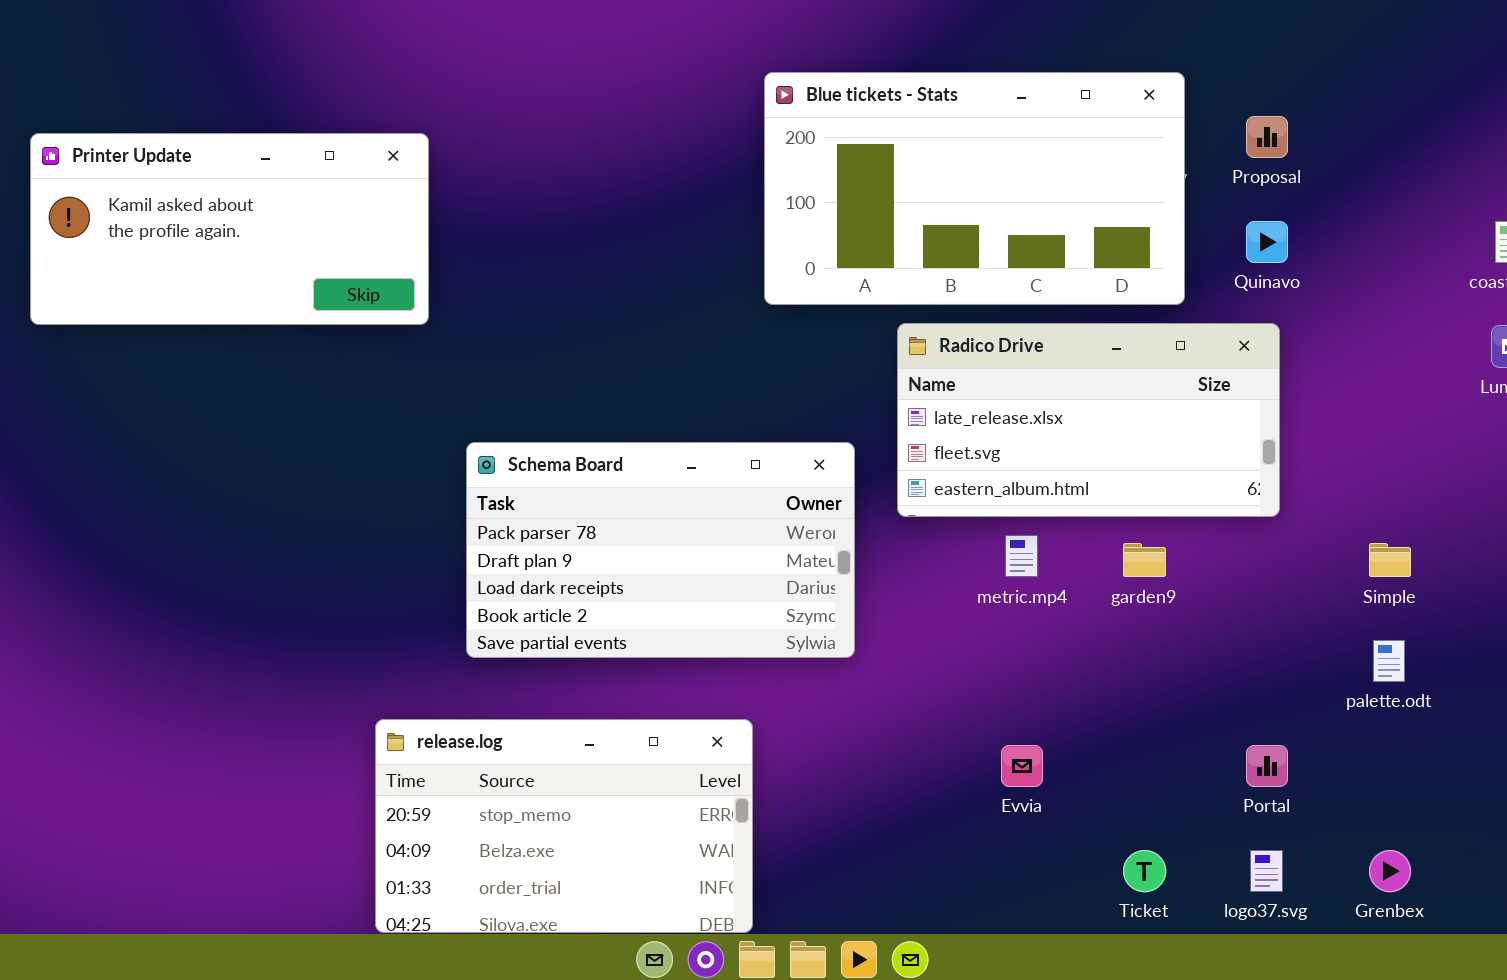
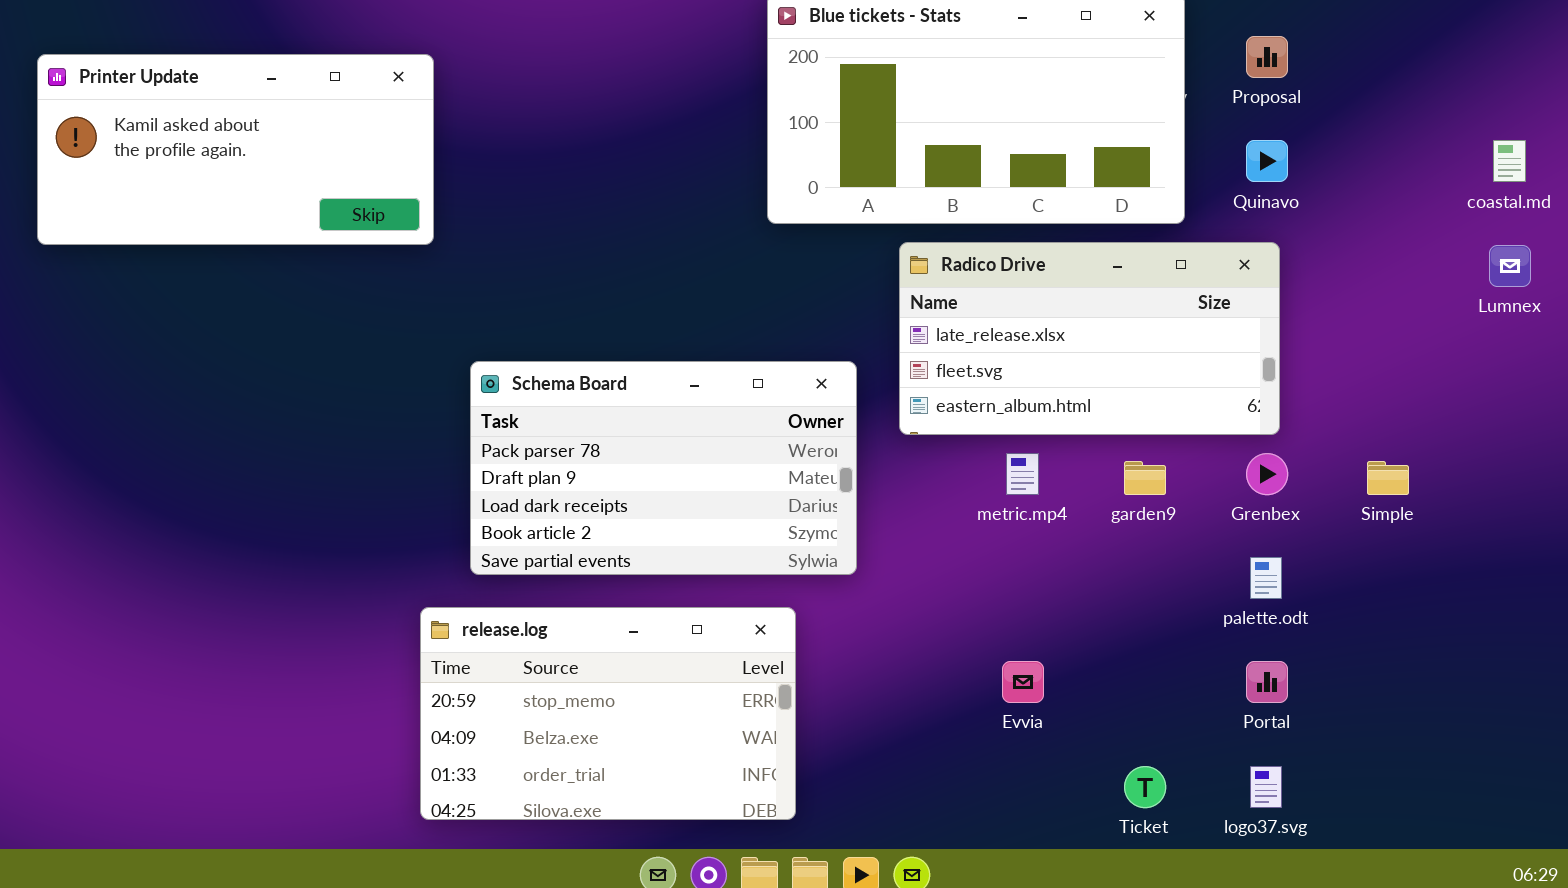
palette.odt: [1373,640,1405,682] -> [1250,557,1282,599], moved
release.log: [375,719,753,933] -> [420,607,796,820], moved
Grenbex: [1369,850,1411,892] -> [1246,453,1288,495], moved

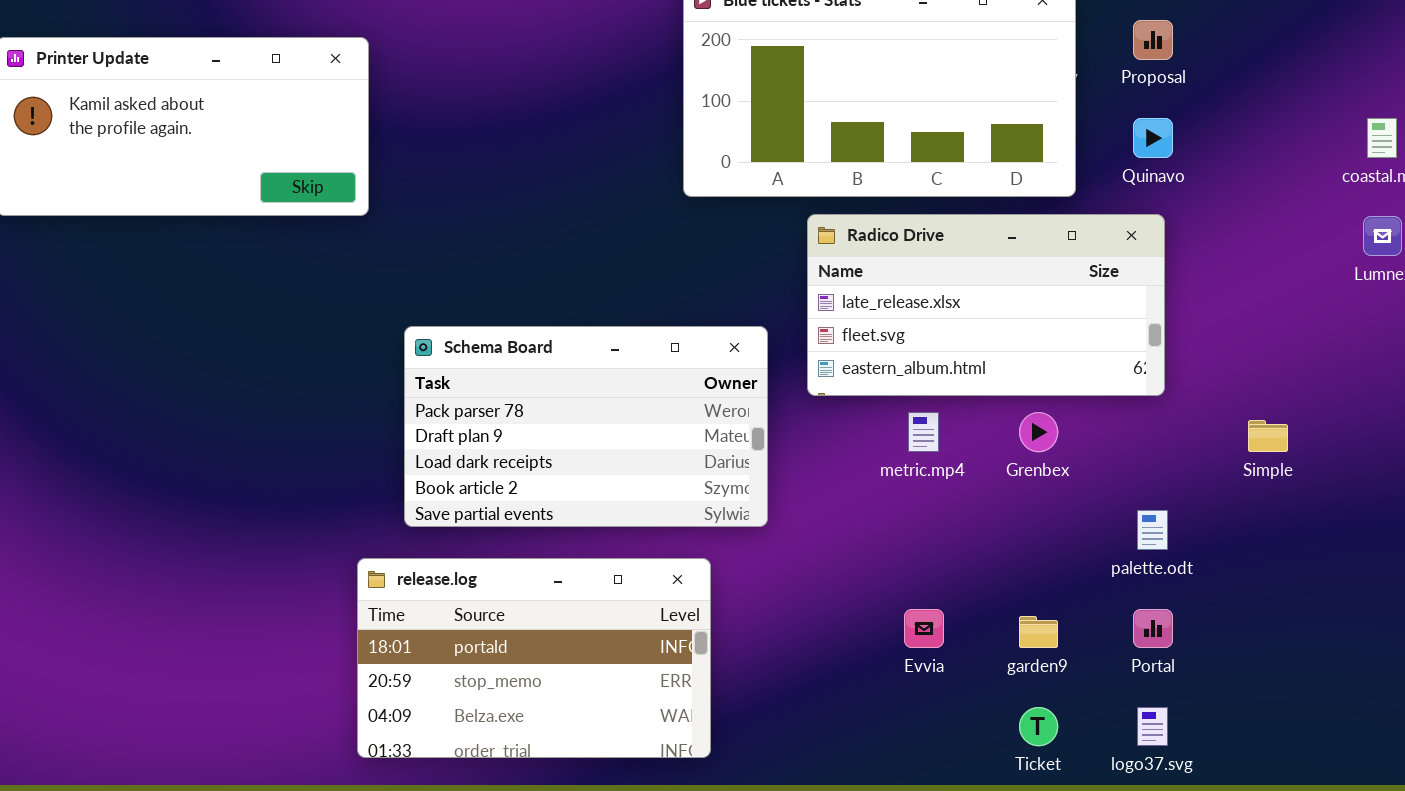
Grenbex: [1246,453,1288,495] -> [1019,412,1058,452], moved
garden9: [1124,461,1166,495] -> [1019,616,1058,648], moved
release.log: [420,607,796,820] -> [357,558,711,758], scrolled up 1 row

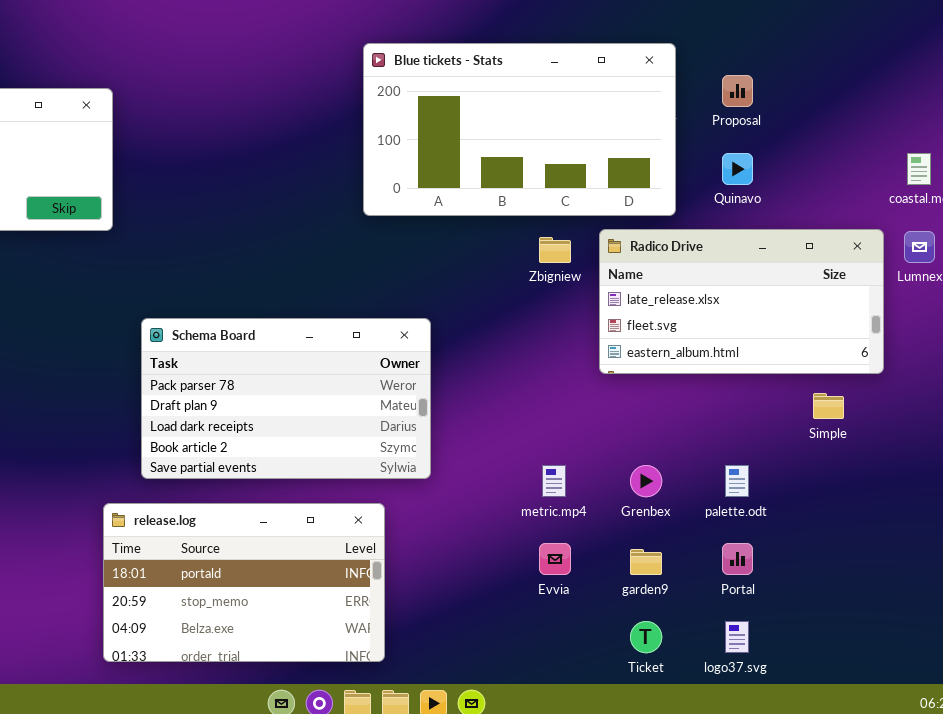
Radico Drive: [807,214,1165,396] -> [599,229,884,374], moved
metric.mp4: [908,412,939,452] -> [542,465,566,497], moved
Grenbex: [1019,412,1058,452] -> [630,465,662,497], moved

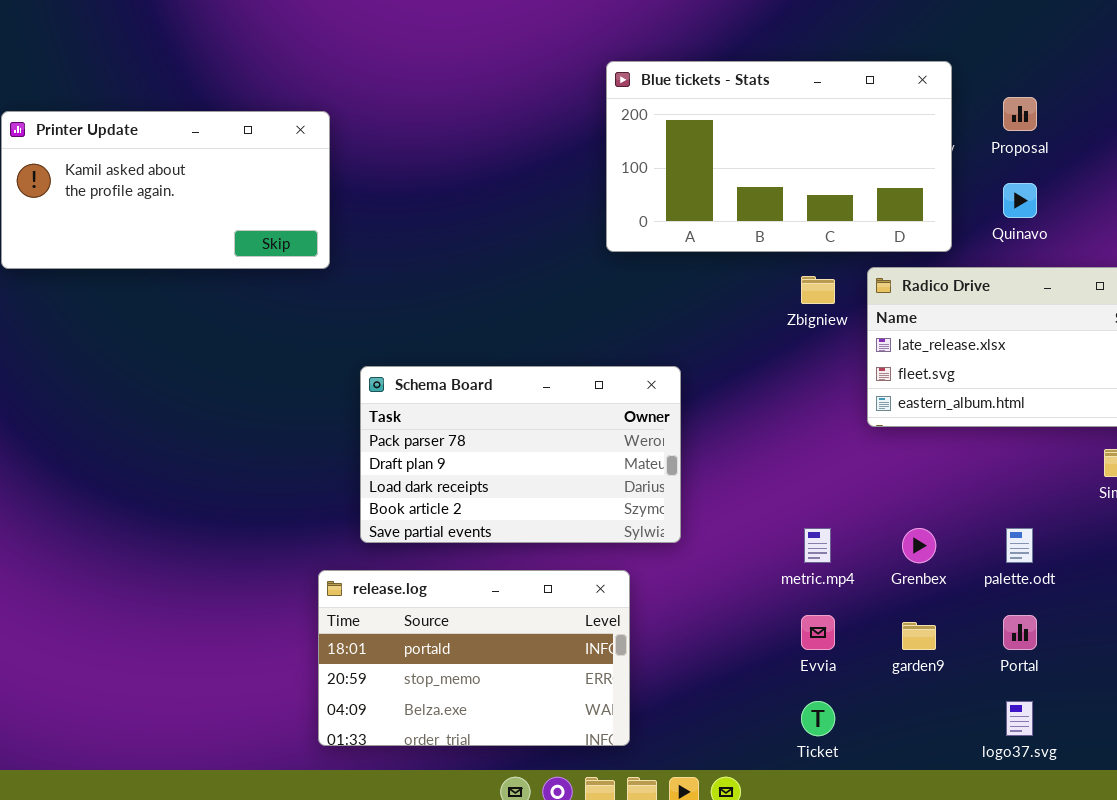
Ticket: [630,621,662,653] -> [801,701,835,736], moved

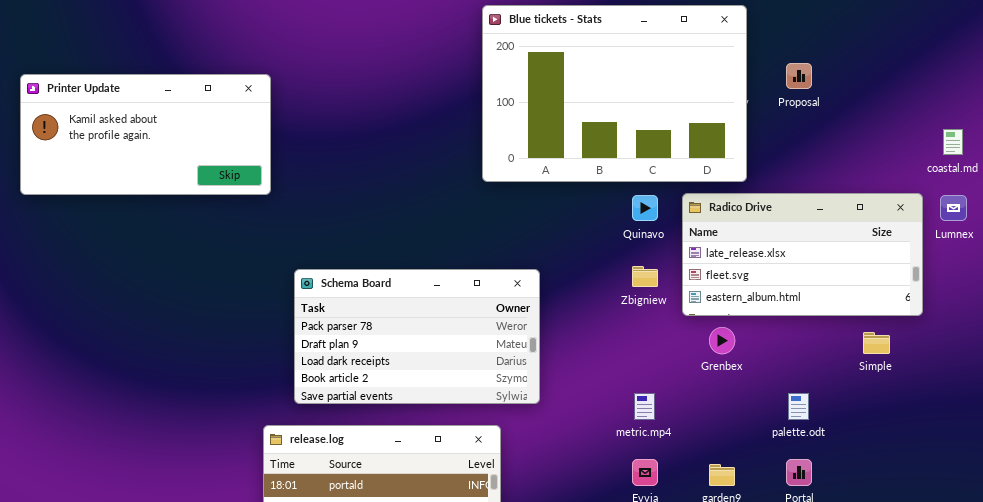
Blue tickets - Stats: [606,61,952,252] -> [482,5,747,182], resized
Quinavo: [1003,183,1037,218] -> [632,195,658,221], moved
Zbigniew: [801,276,835,304] -> [632,266,658,287], moved
Grenbex: [902,528,936,563] -> [709,327,735,354], moved

